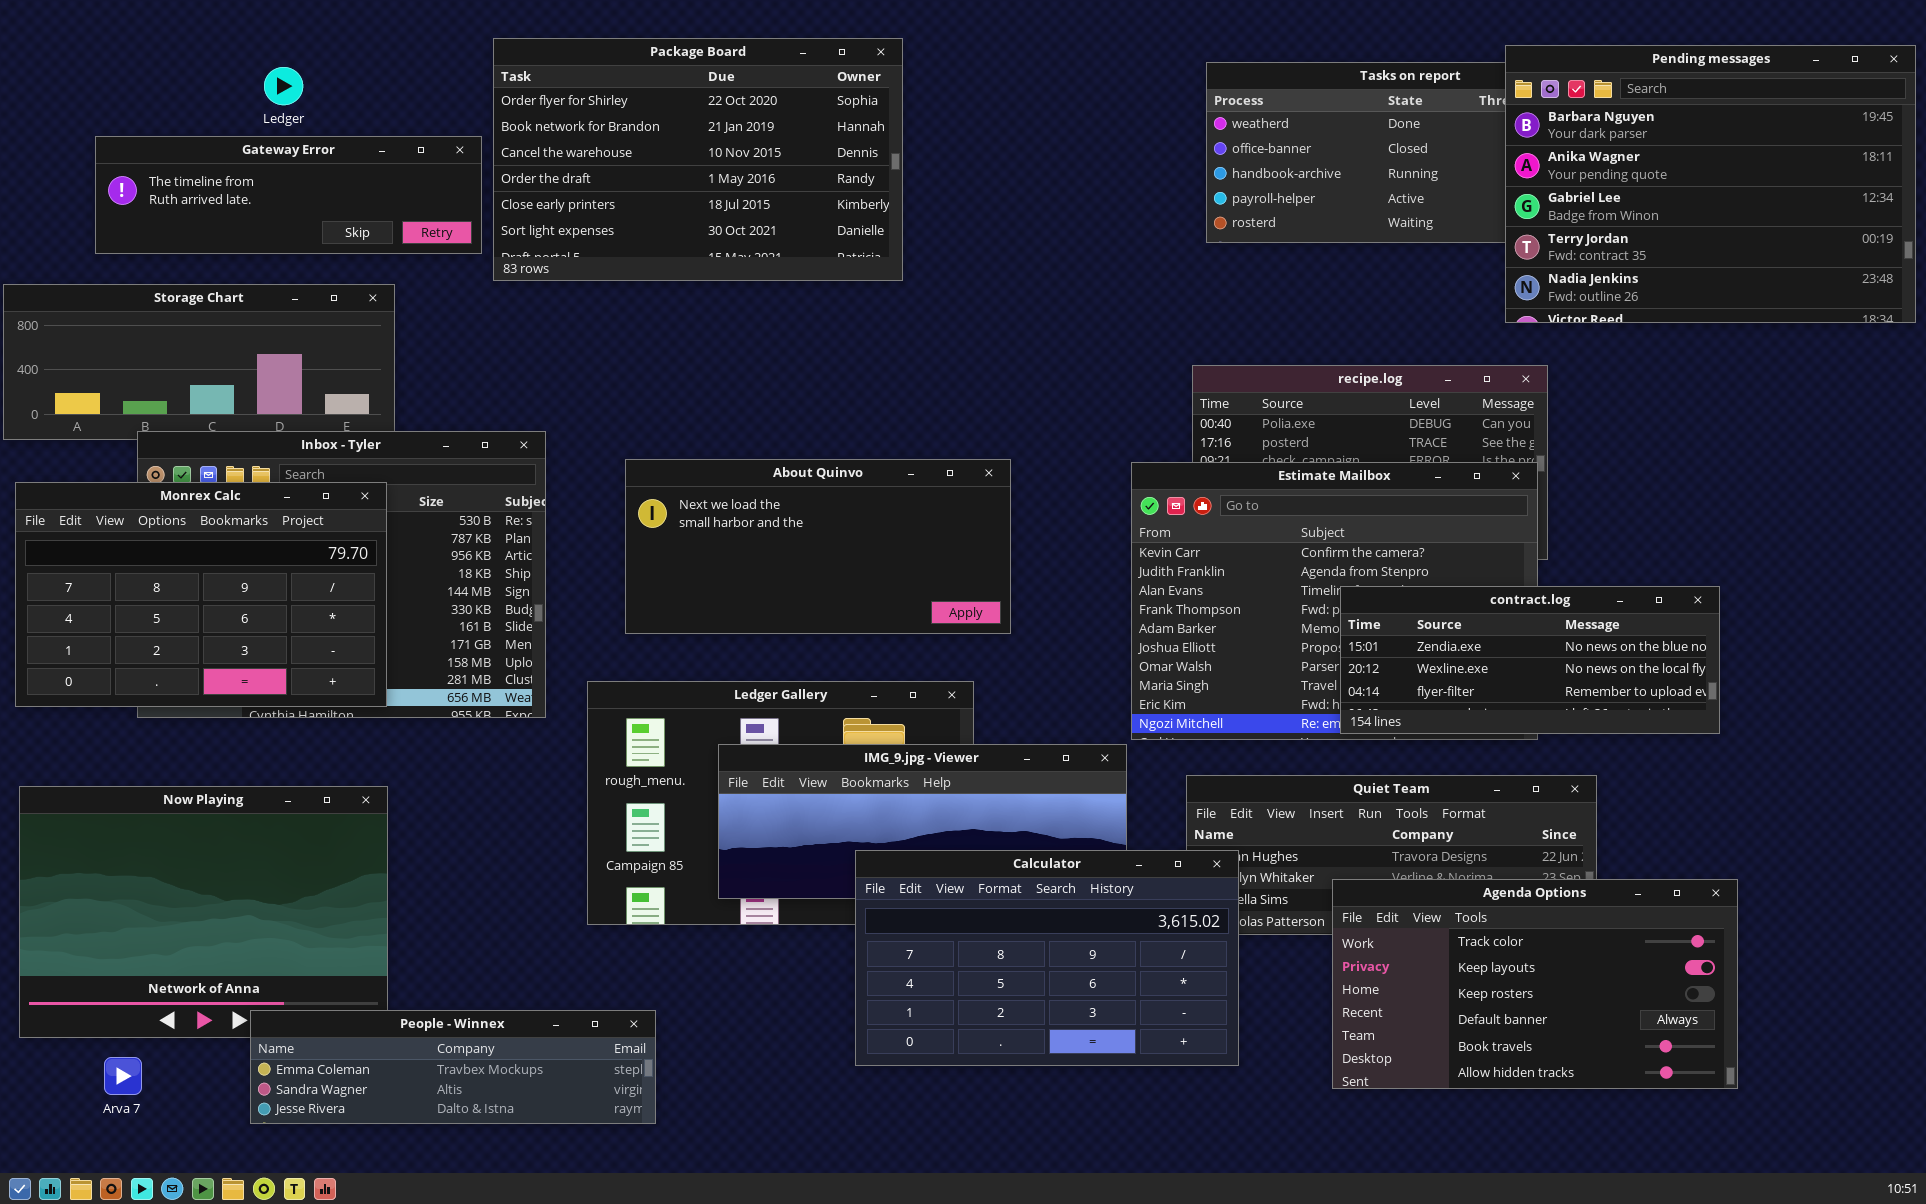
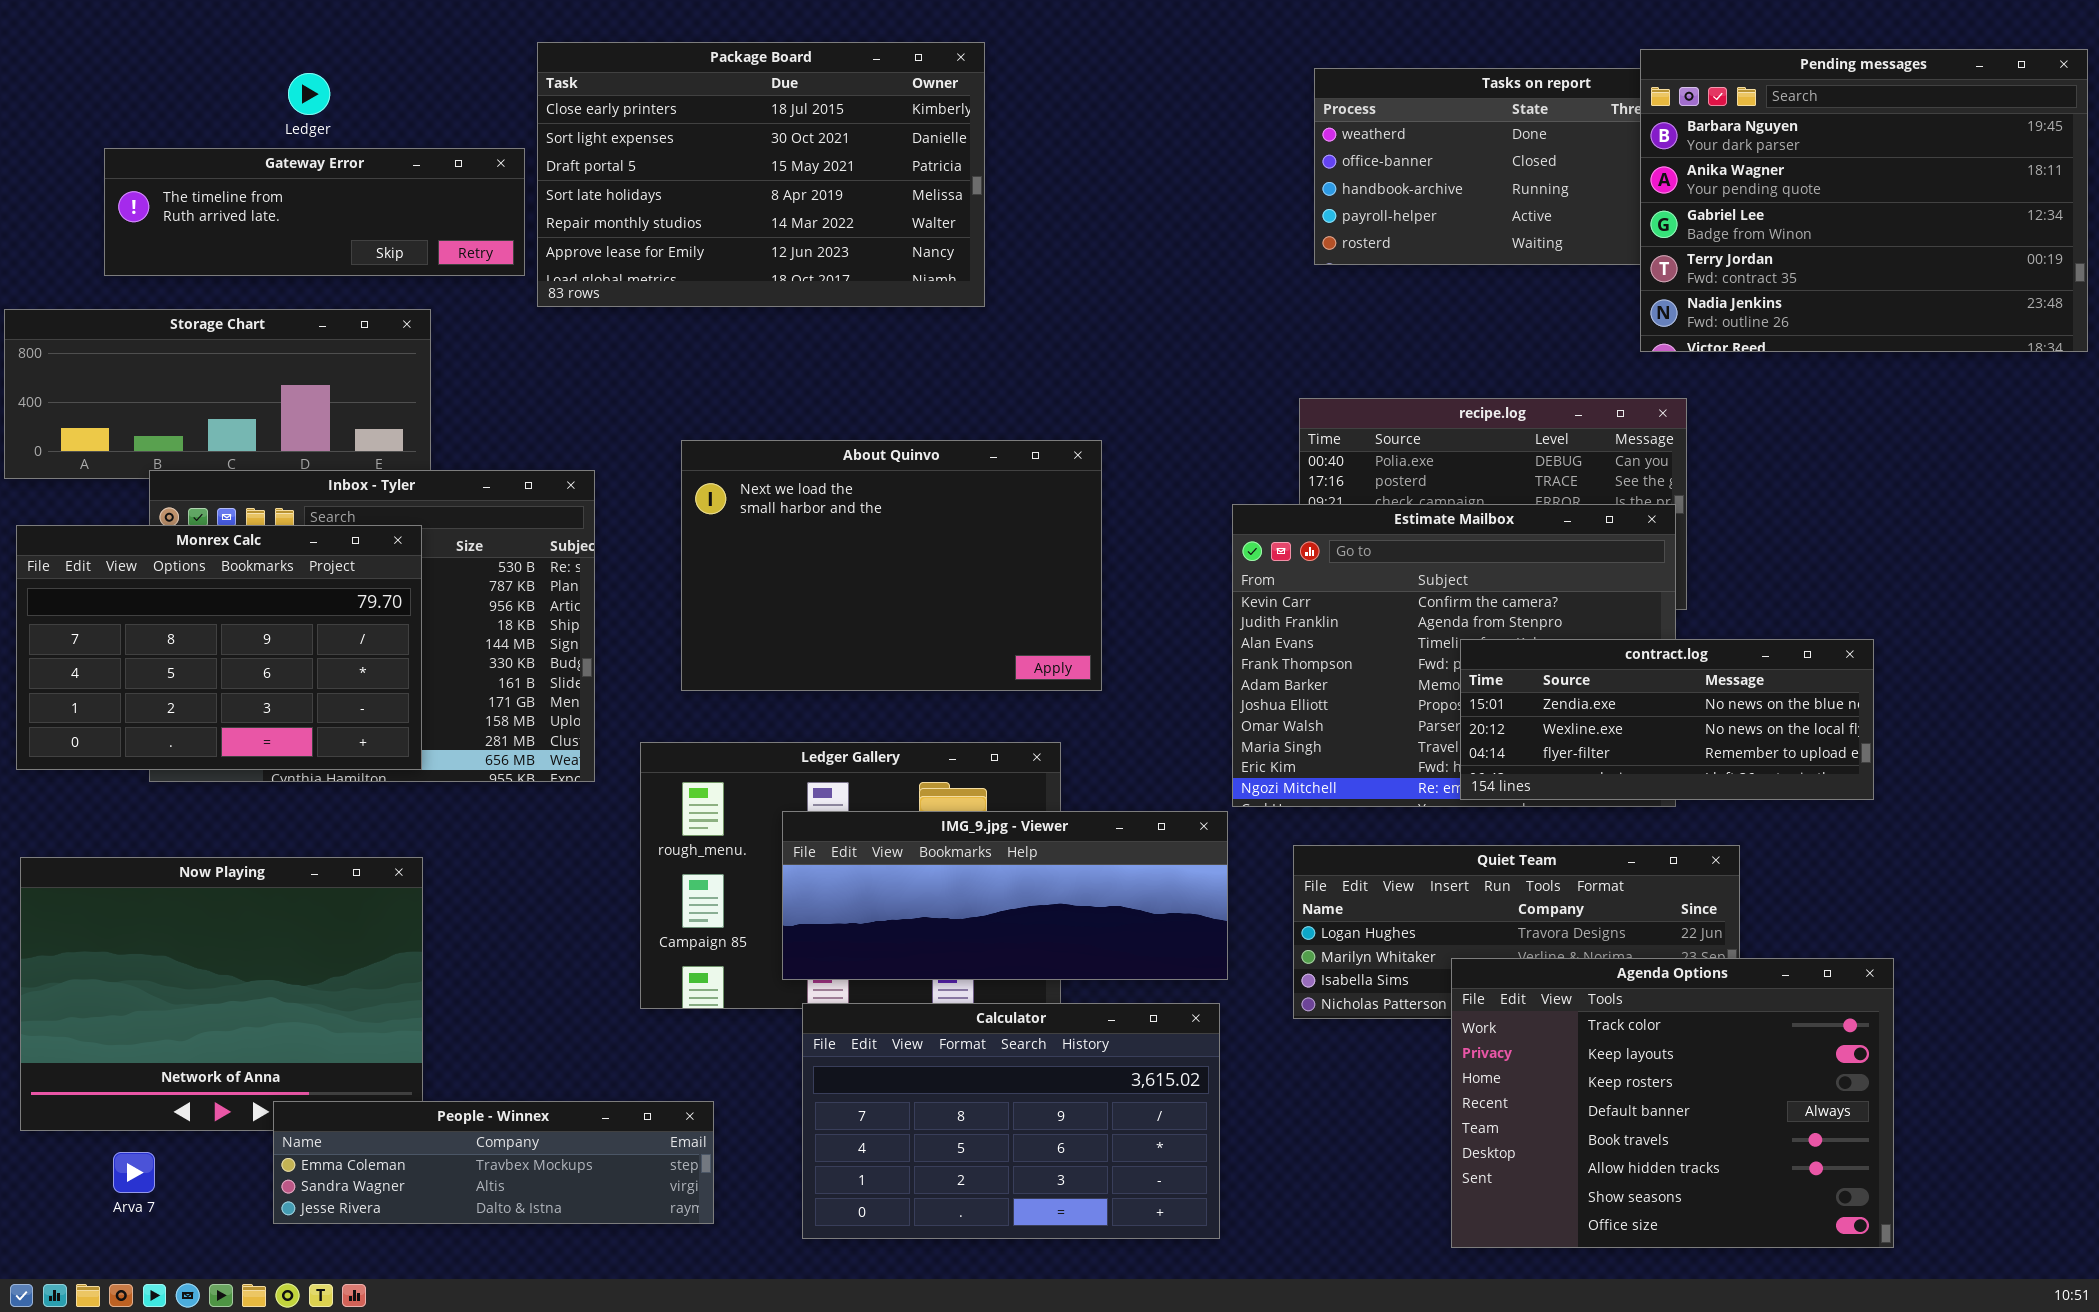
Package Board: [493,38,903,281] -> [537,42,985,307], scrolled down 4 rows
About Quinvo: [625,459,1011,634] -> [681,440,1102,691], resized
Calculator: [855,850,1239,1066] -> [802,1003,1220,1239], moved
Agenda Options: [1332,879,1738,1089] -> [1451,958,1894,1248], resized

